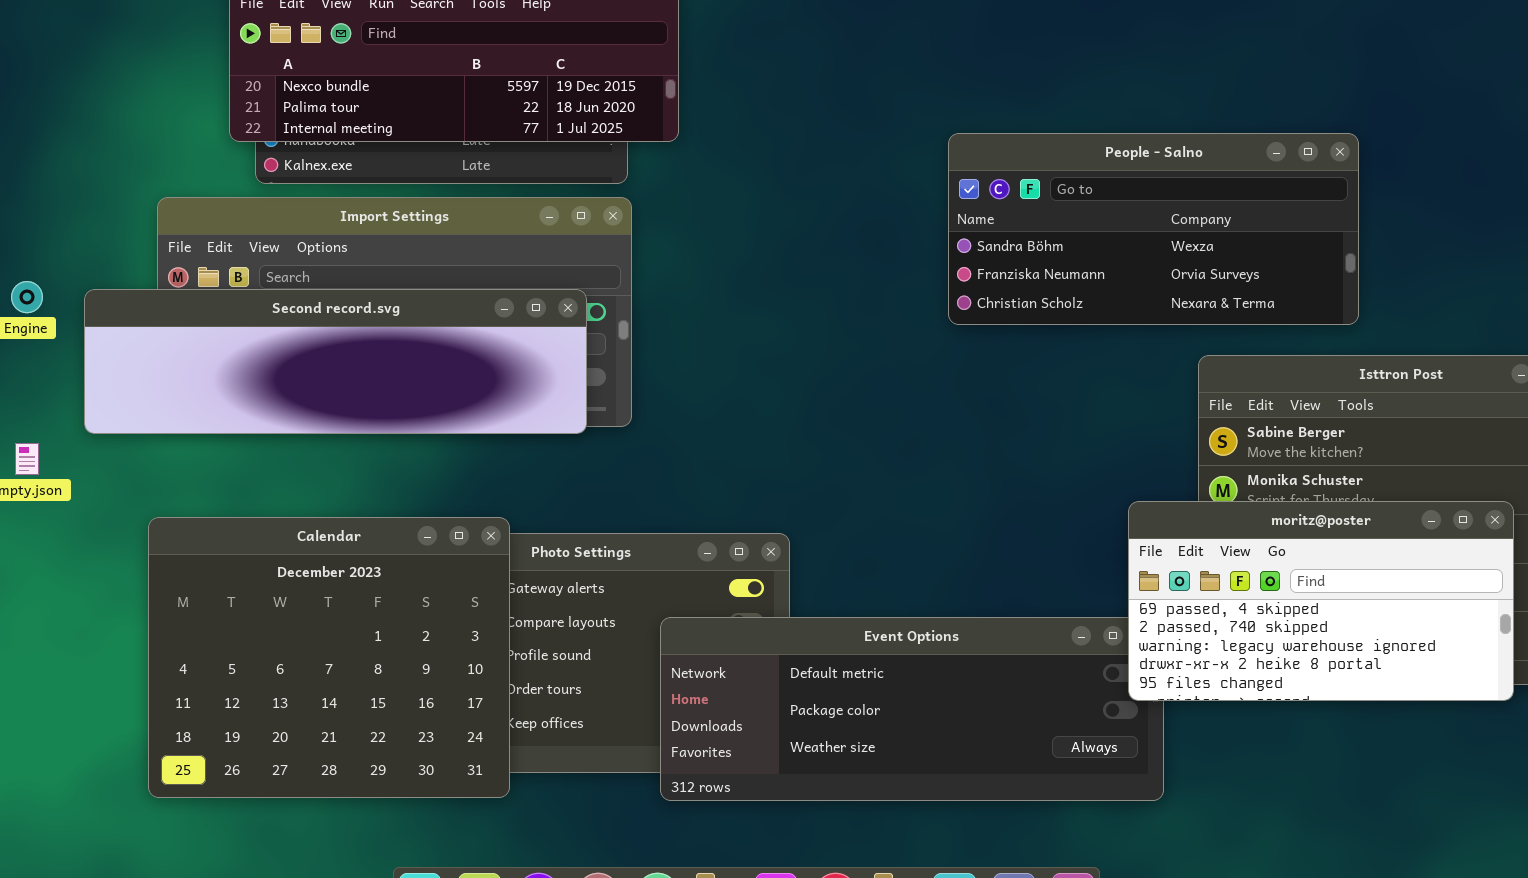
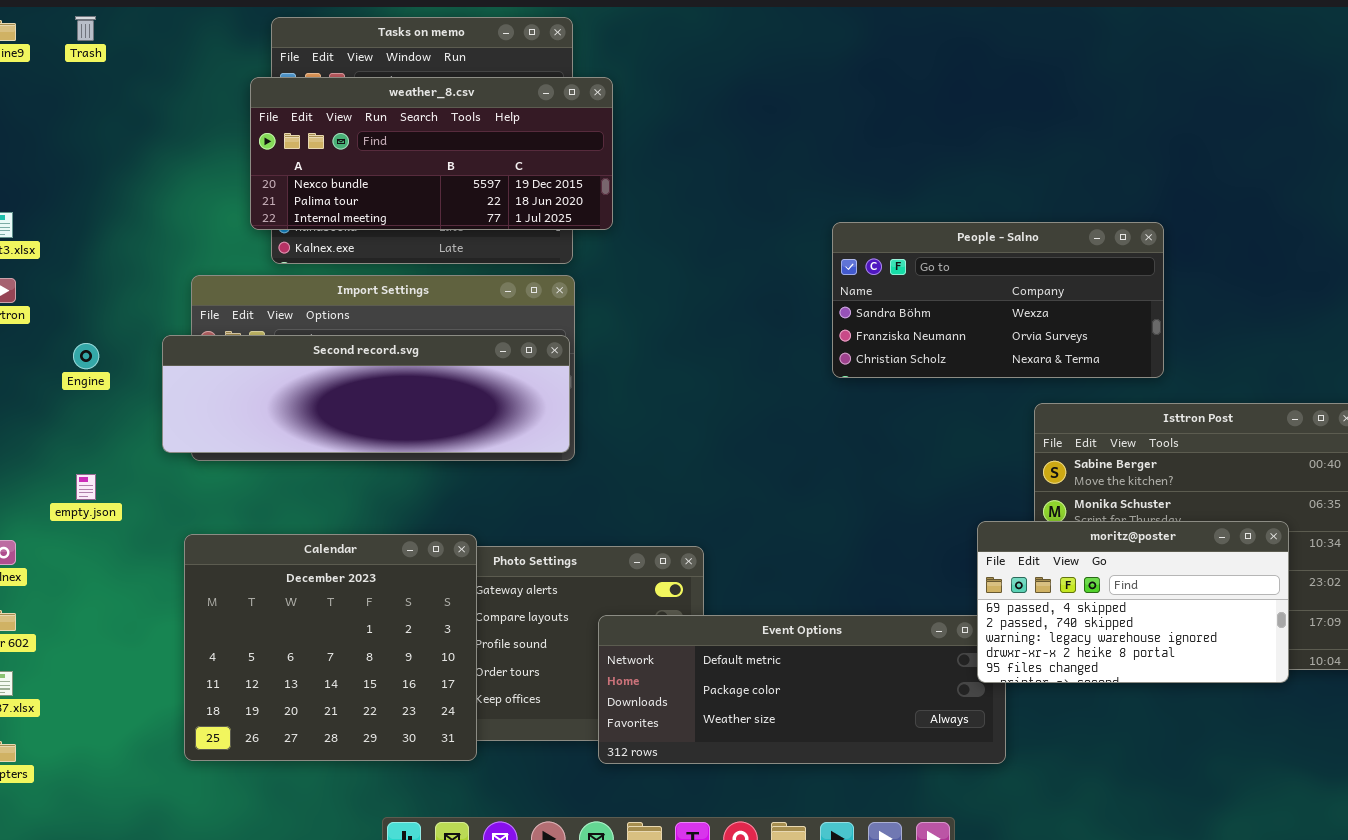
Second record.svg: [84,289,587,434] -> [162,335,570,453], moved

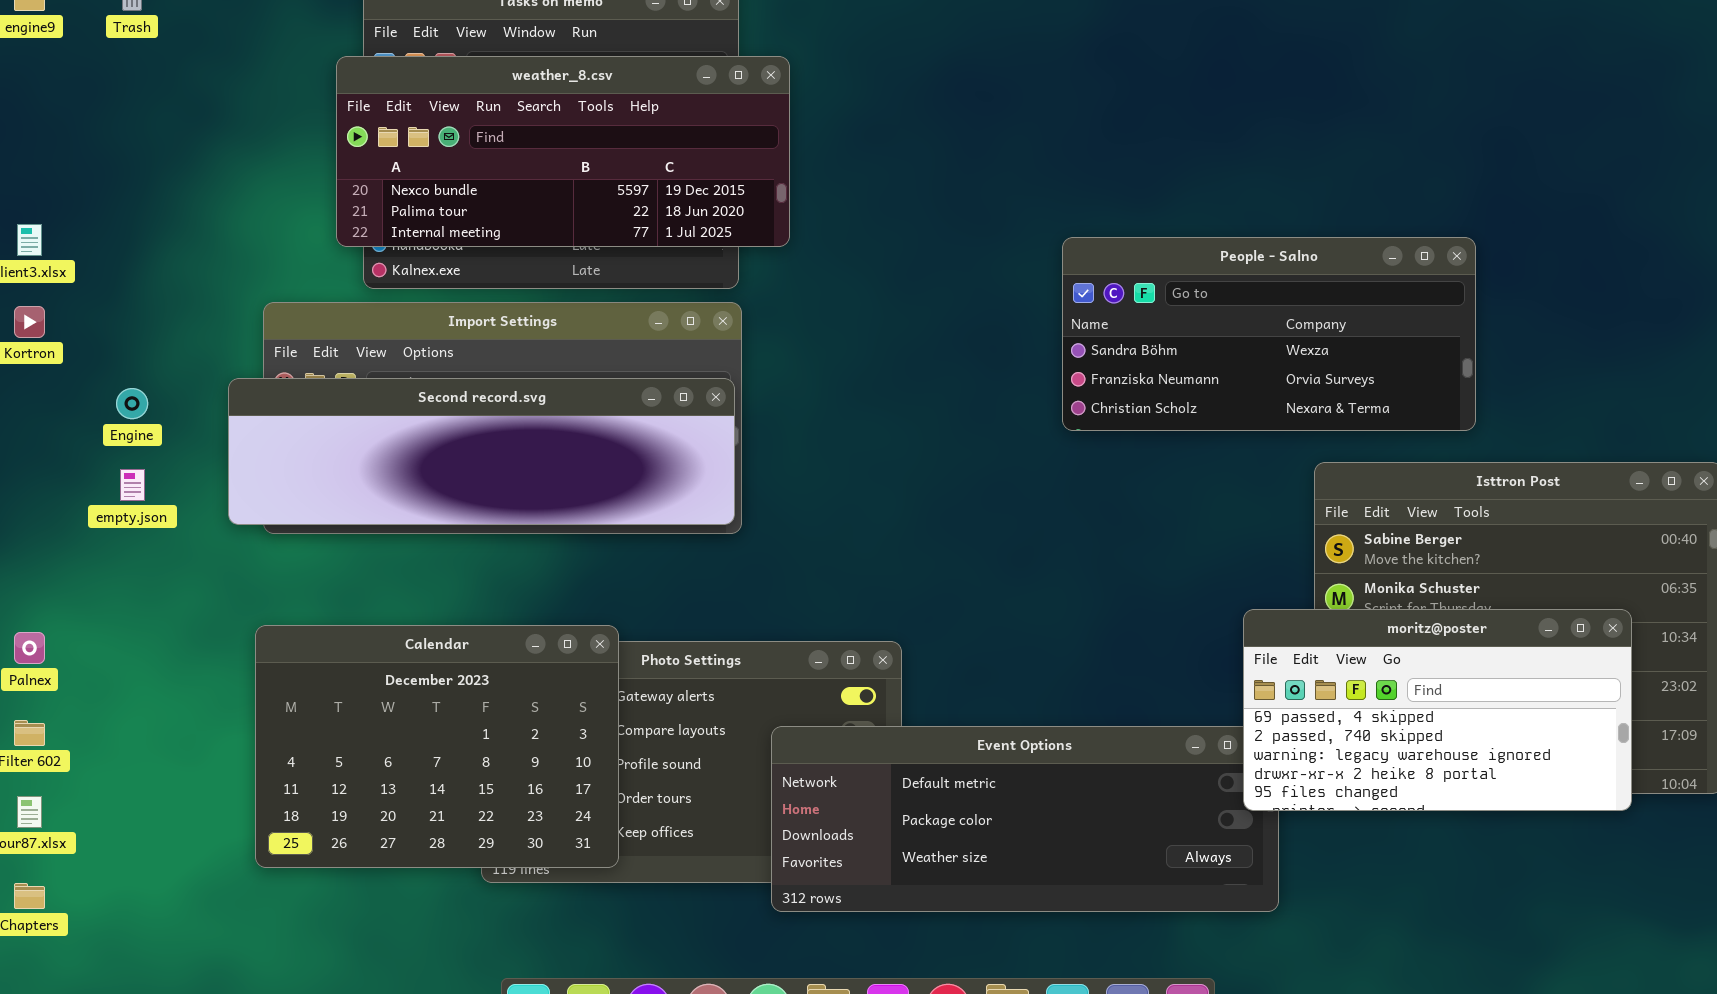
empty.json: [76,474,96,500] -> [120,469,145,501], moved
Calendar: [184,534,477,761] -> [255,625,619,868], resized

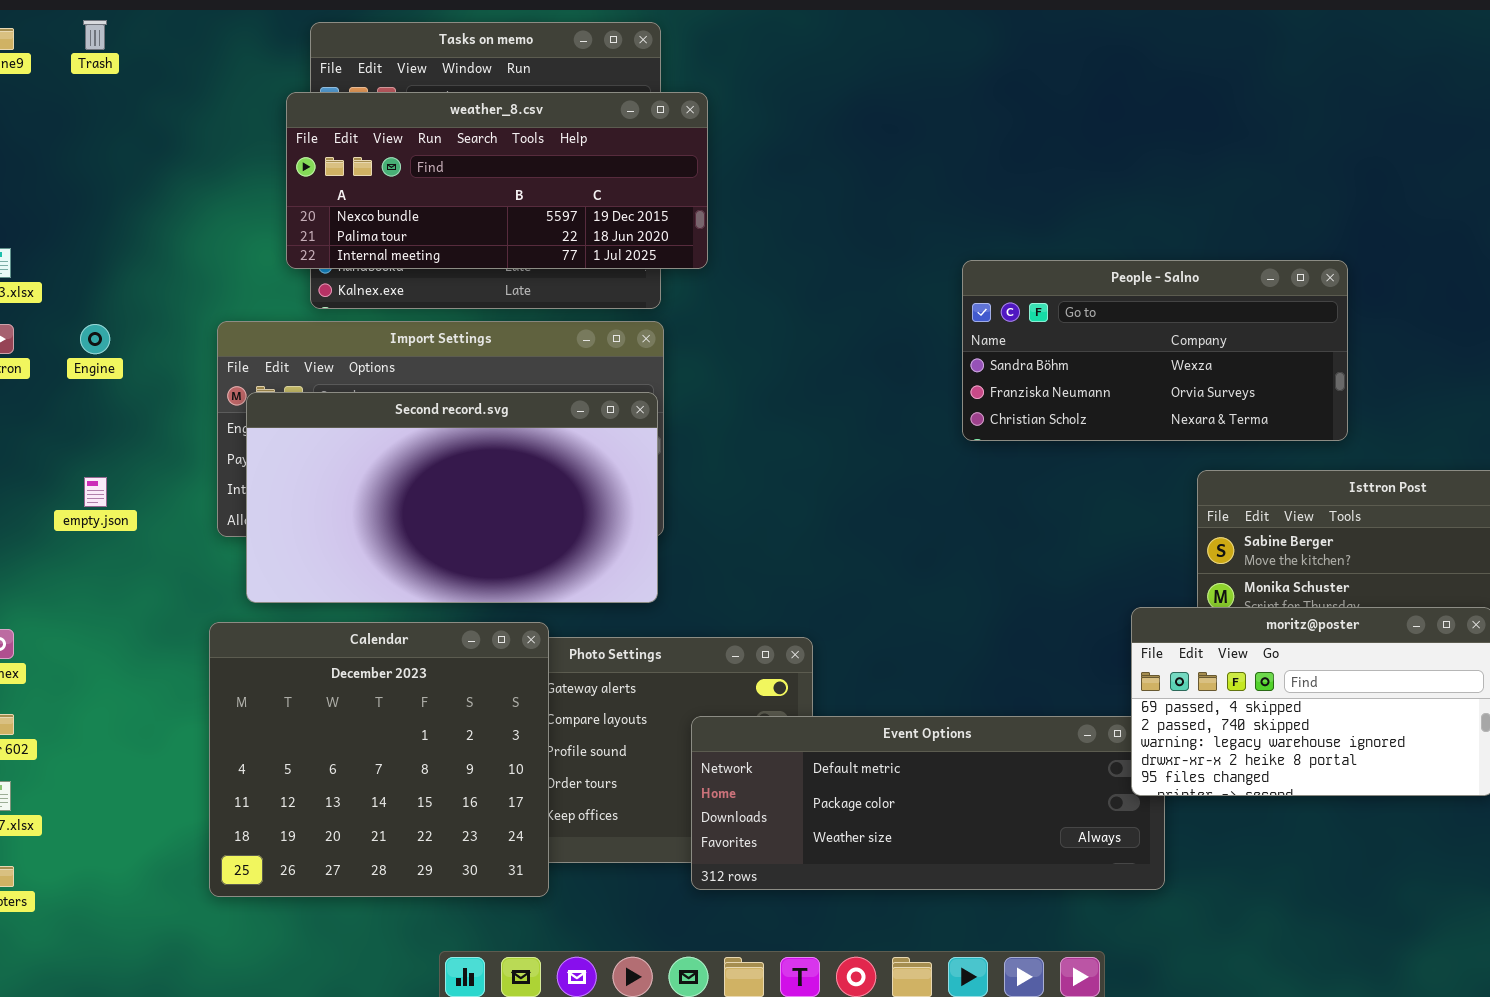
Second record.svg: [228,378,735,525] -> [246,392,658,603], resized
Engine: [116,388,148,419] -> [80,324,110,354], moved
Calendar: [255,625,619,868] -> [209,622,549,897], resized

